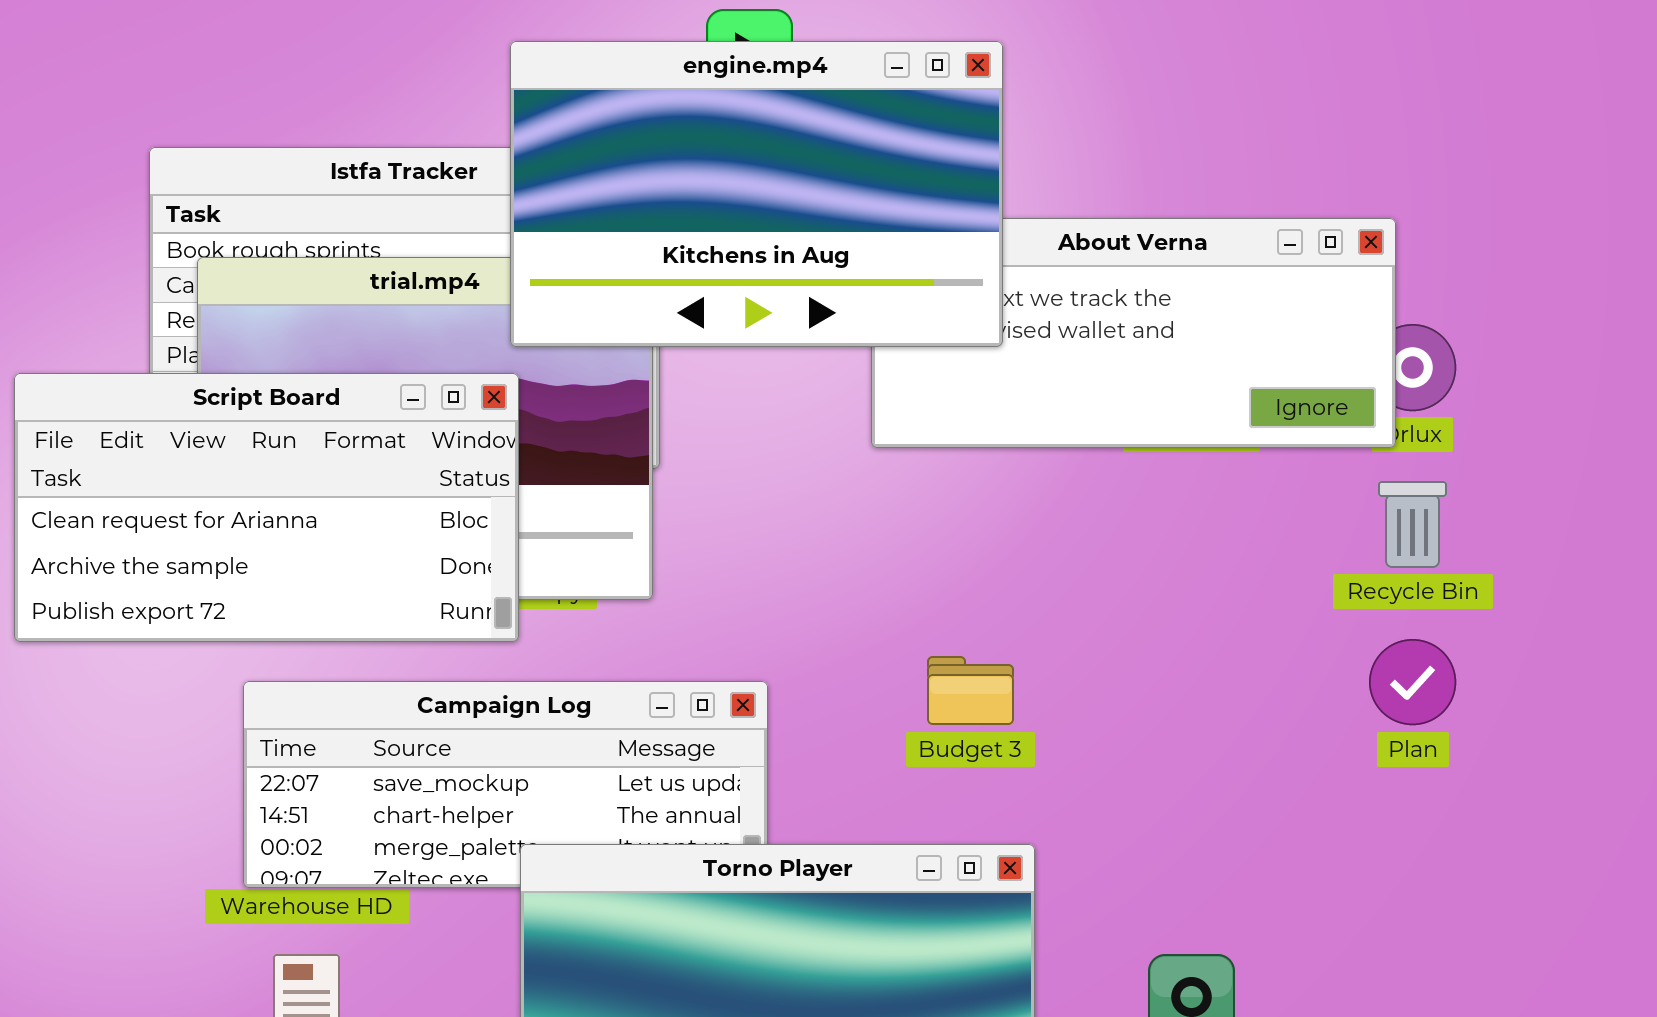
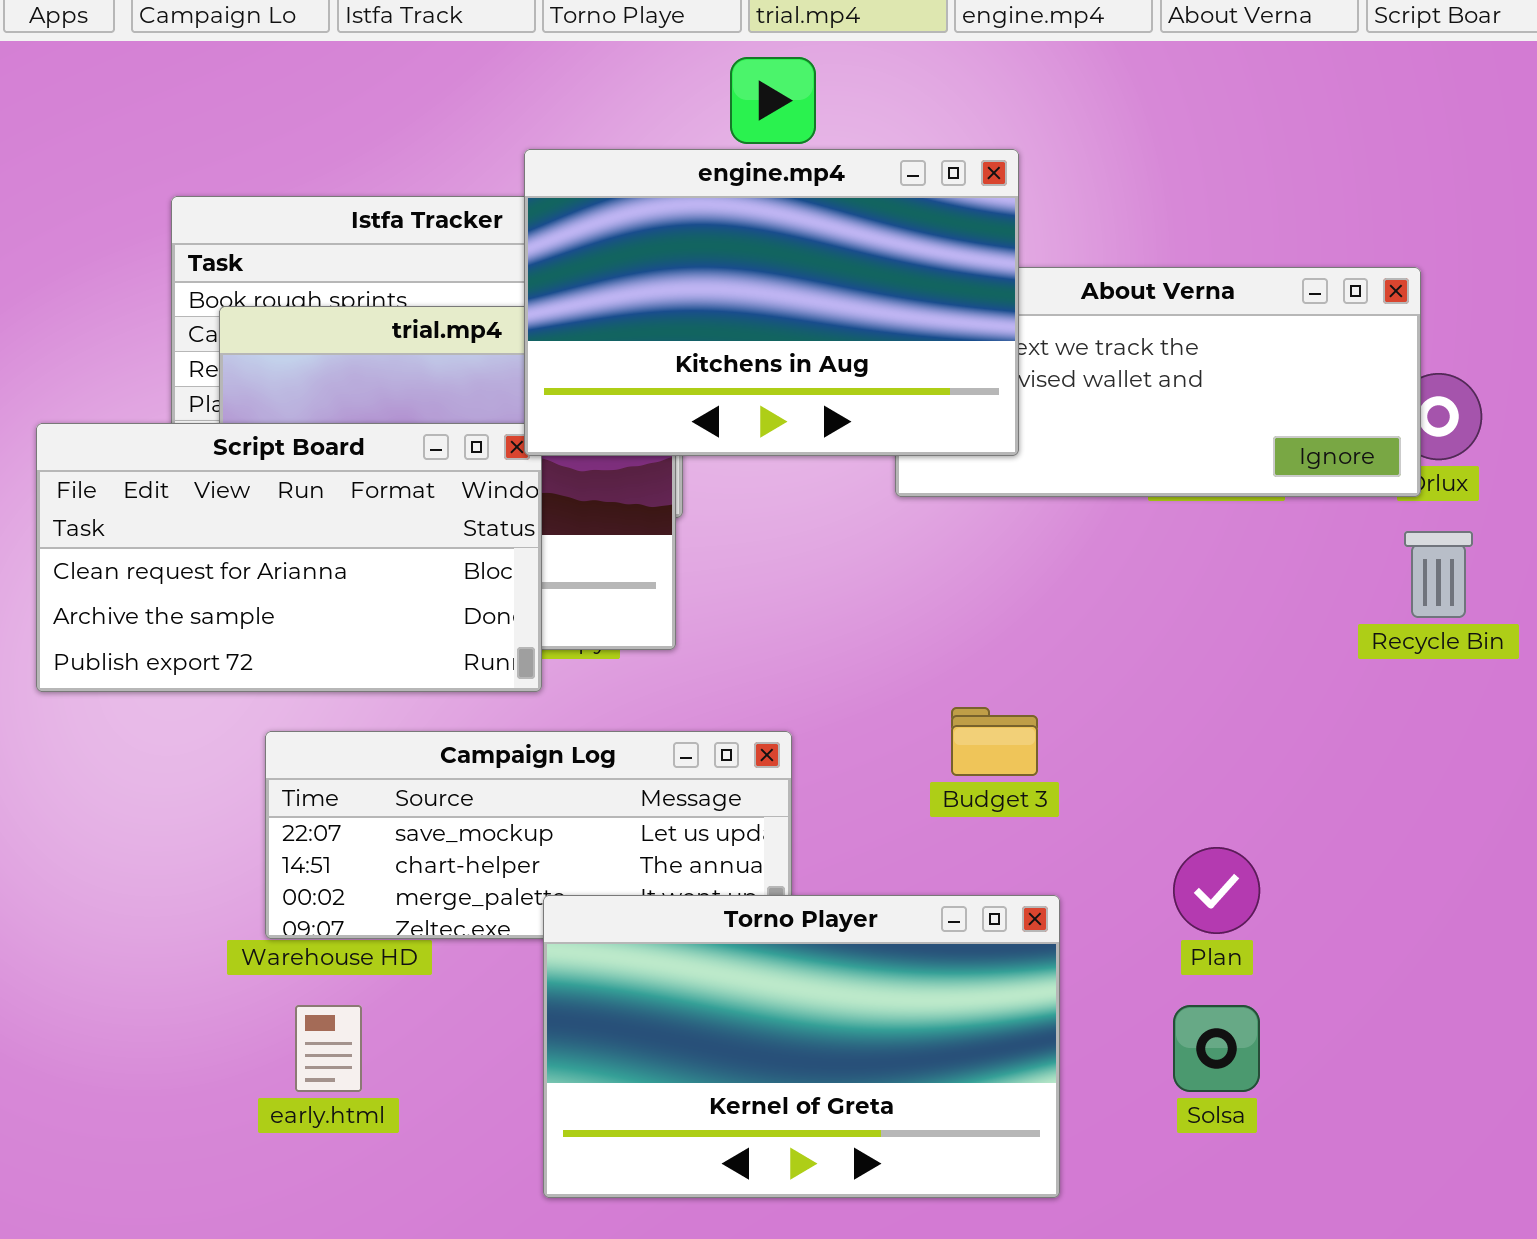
engine.mp4: [510,41,1003,347] -> [524,149,1019,456], moved
Plan: [1369,639,1456,725] -> [1173,847,1260,934], moved

